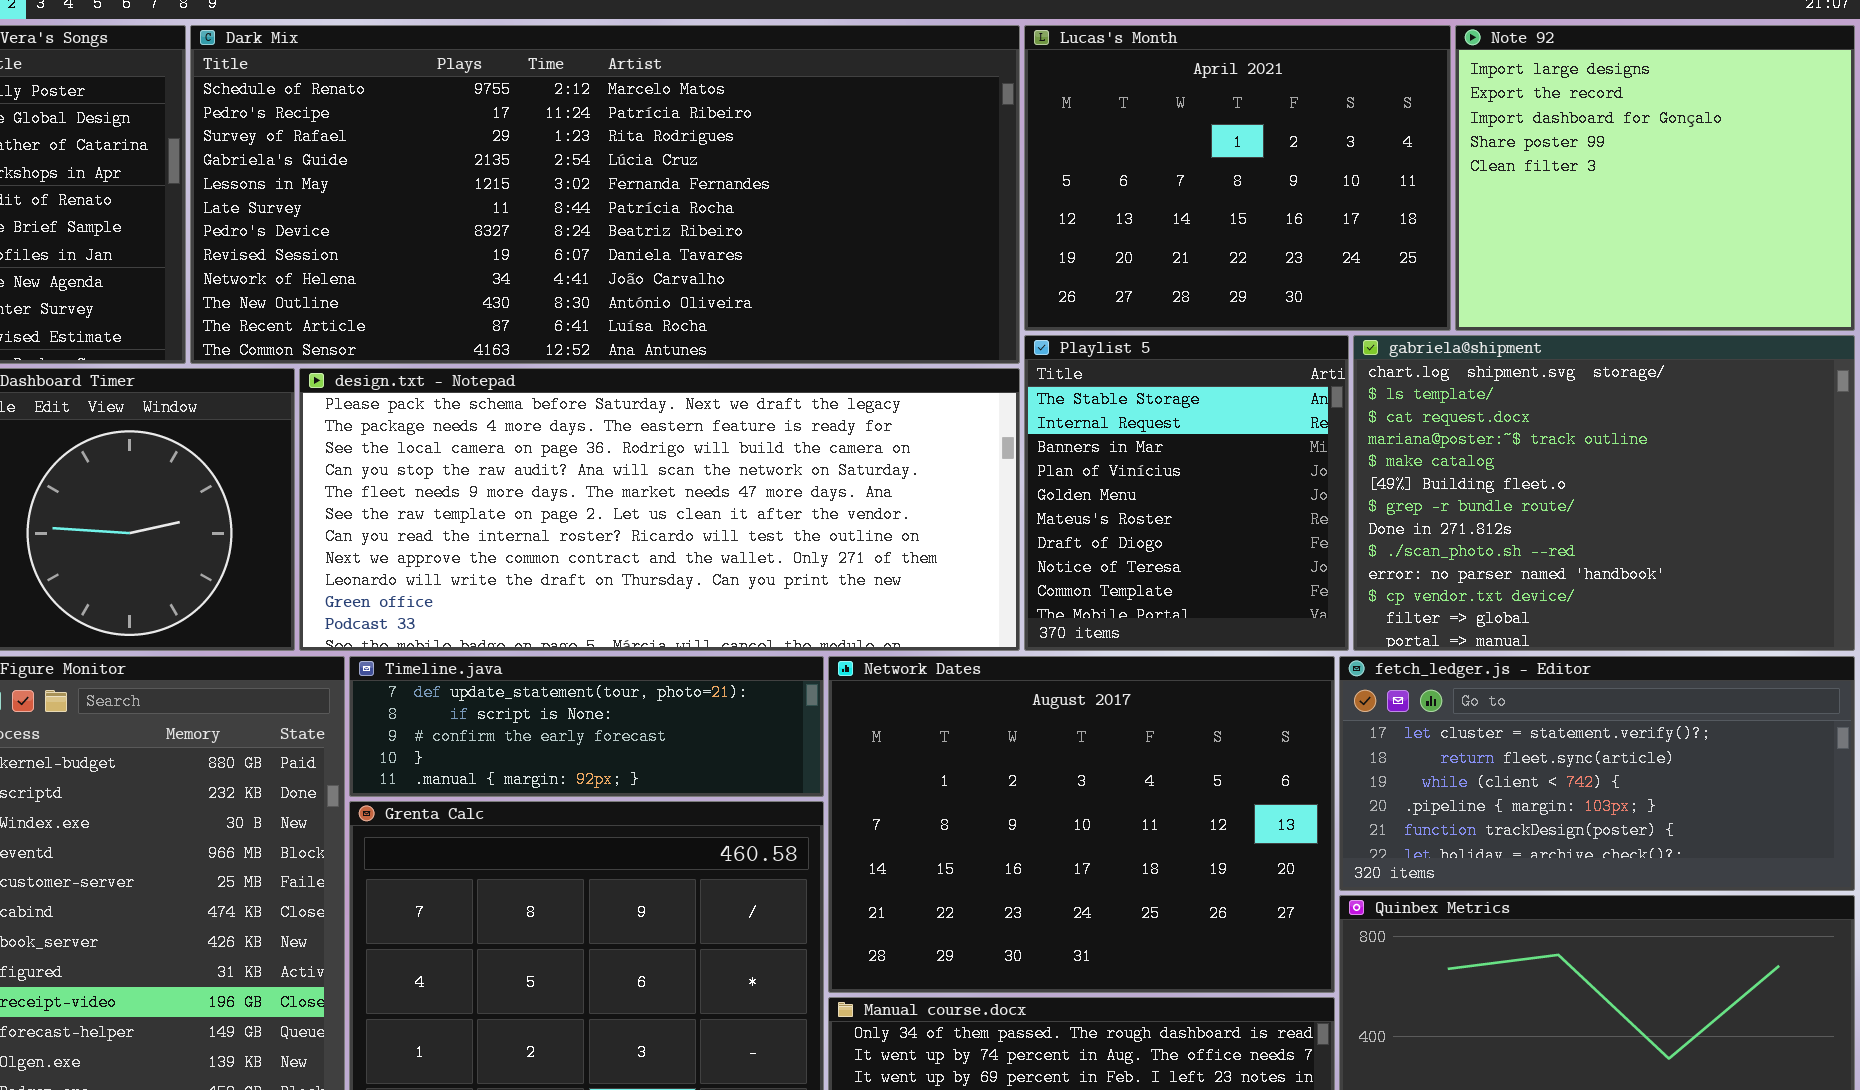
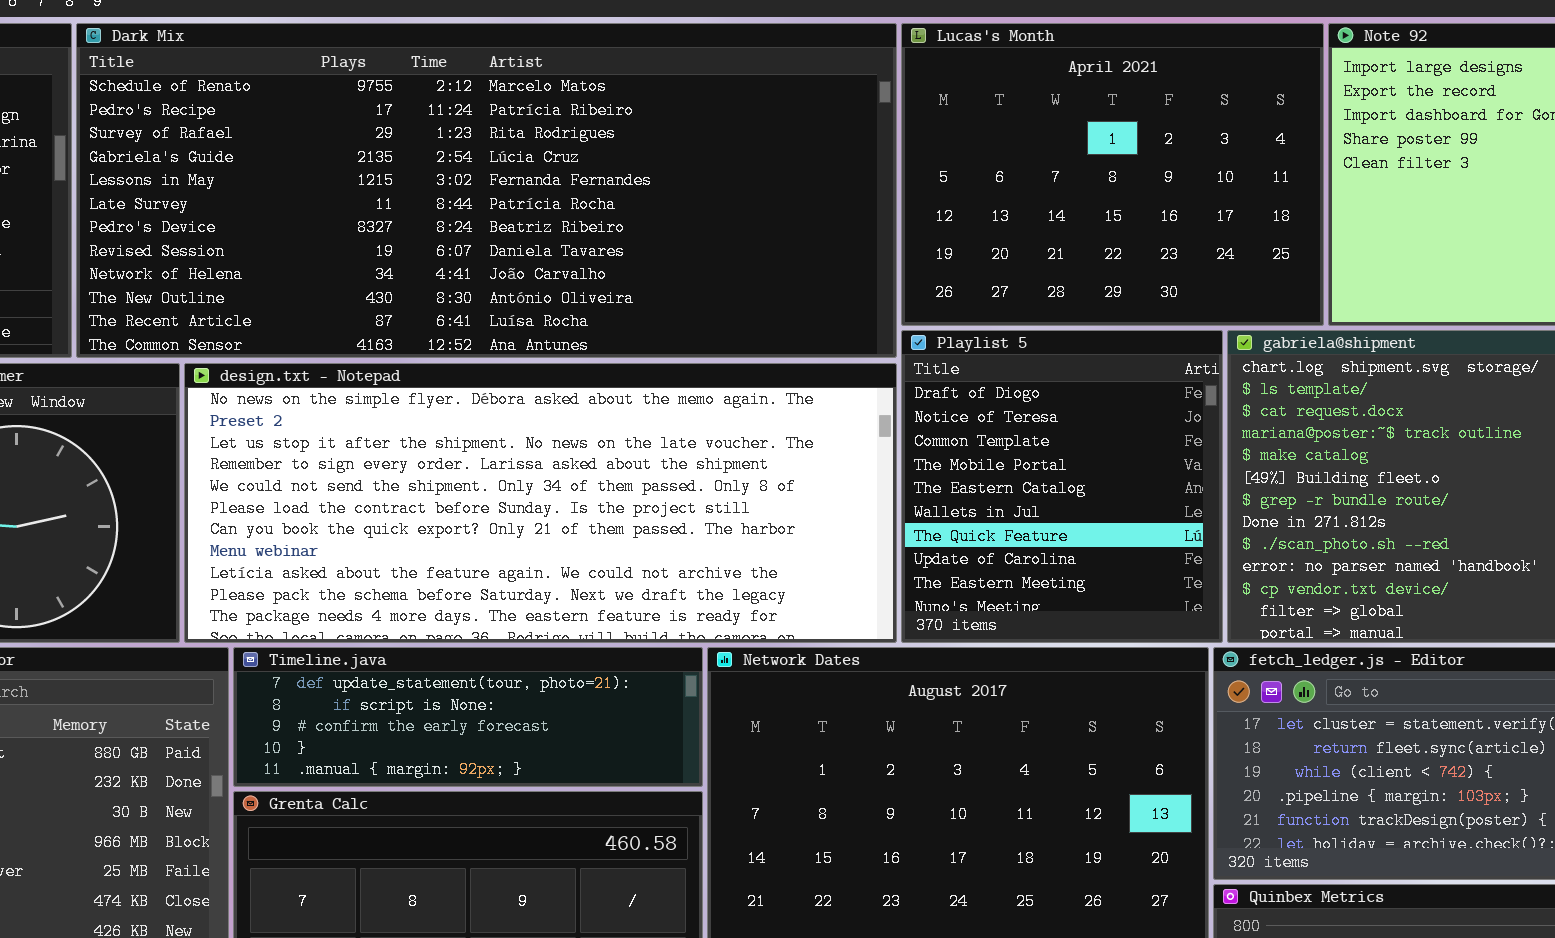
Playlist 5: [1024,335,1349,651] -> [901,330,1223,643], scrolled down 6 rows
design.txt - Notepad: [299,368,1020,651] -> [184,363,897,643], scrolled up 9 rows

